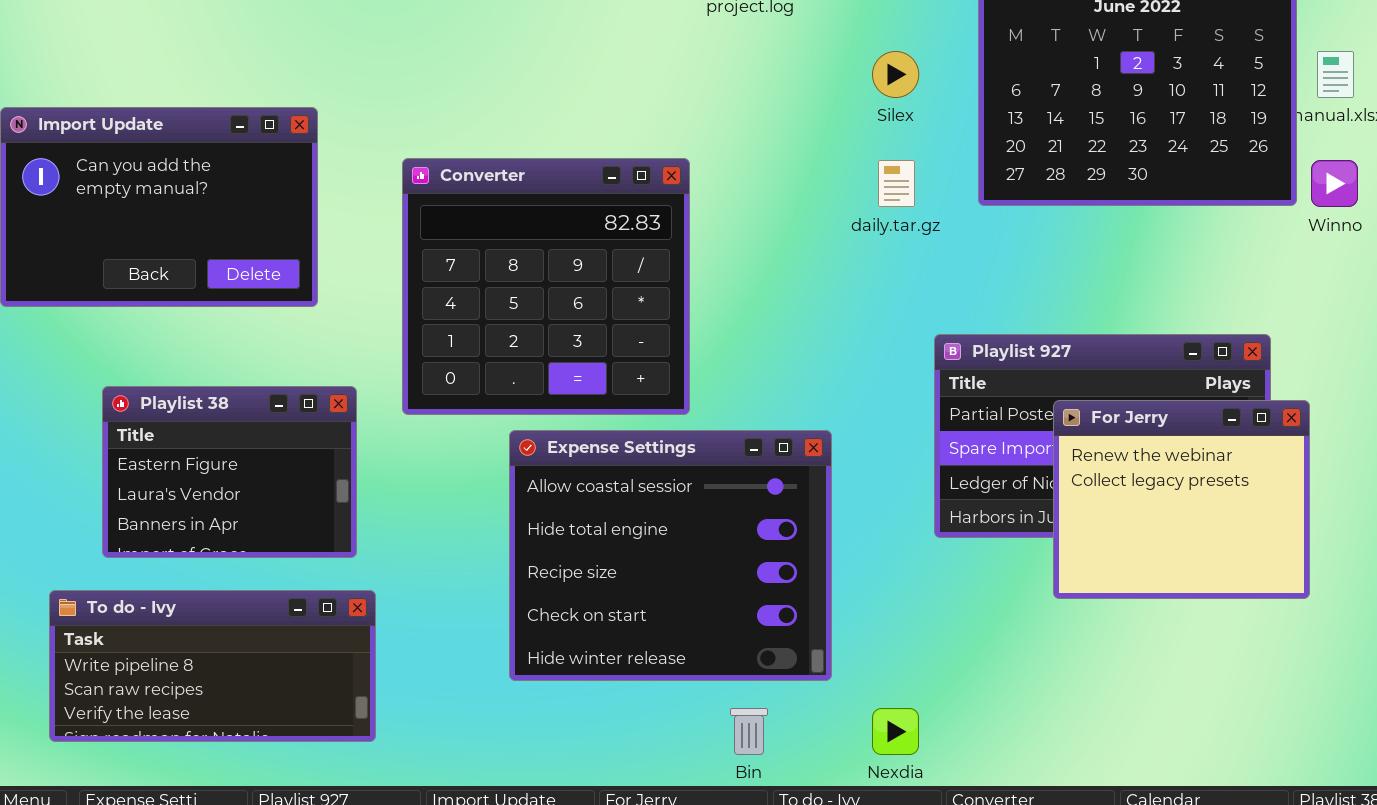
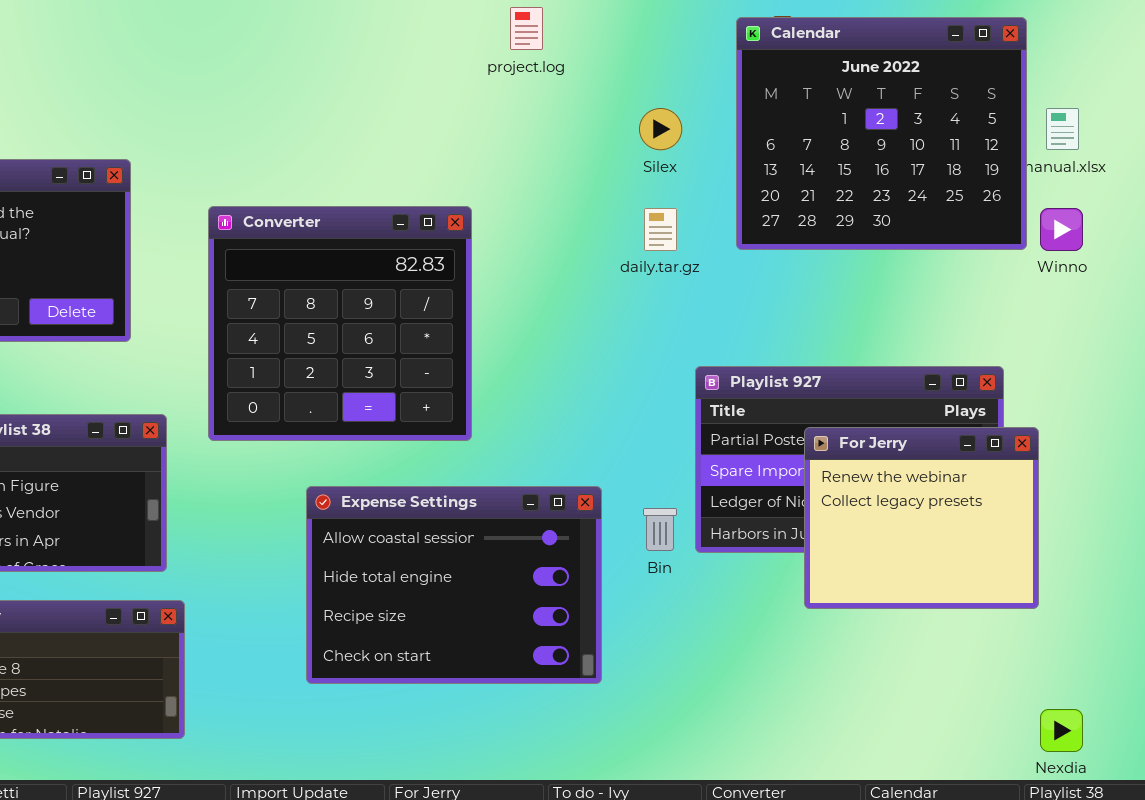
Expense Settings: [509,430,832,681] -> [306,486,602,684], resized
Bin: [730,708,768,755] -> [643,508,677,551], moved
Nexdia: [872,708,919,755] -> [1040,709,1083,752], moved

